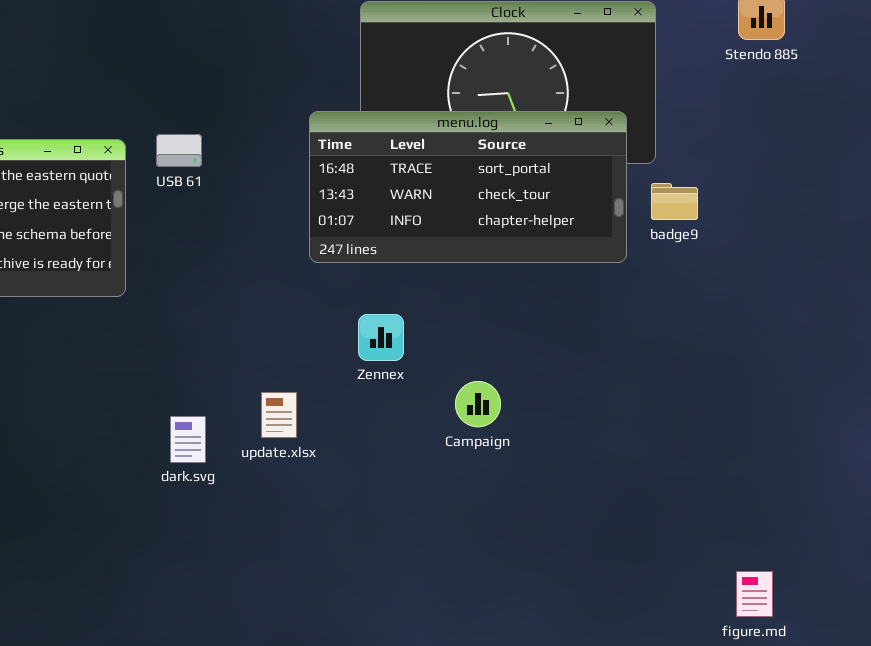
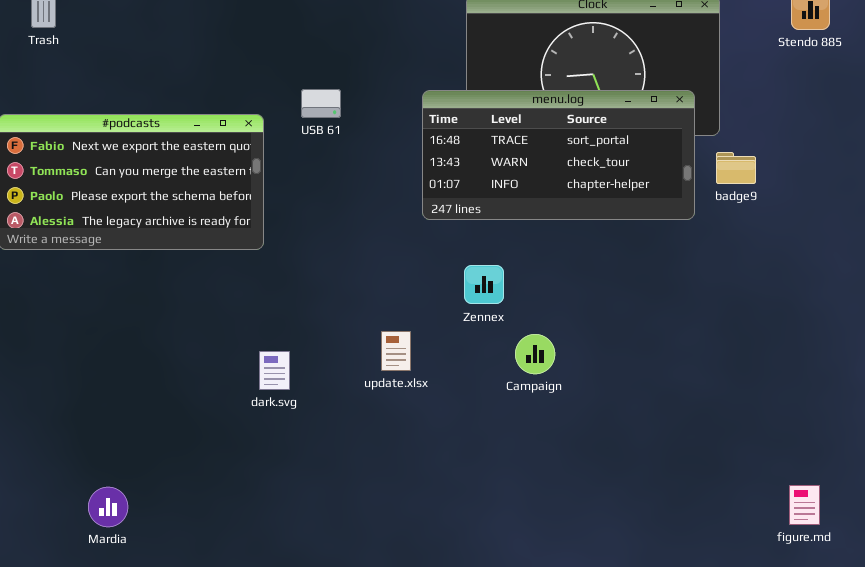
USB 61: [156,134,202,167] -> [301,89,341,118], moved
Campaign: [455,381,501,427] -> [515,334,555,374], moved
dark.svg: [170,416,206,463] -> [259,351,290,390], moved

